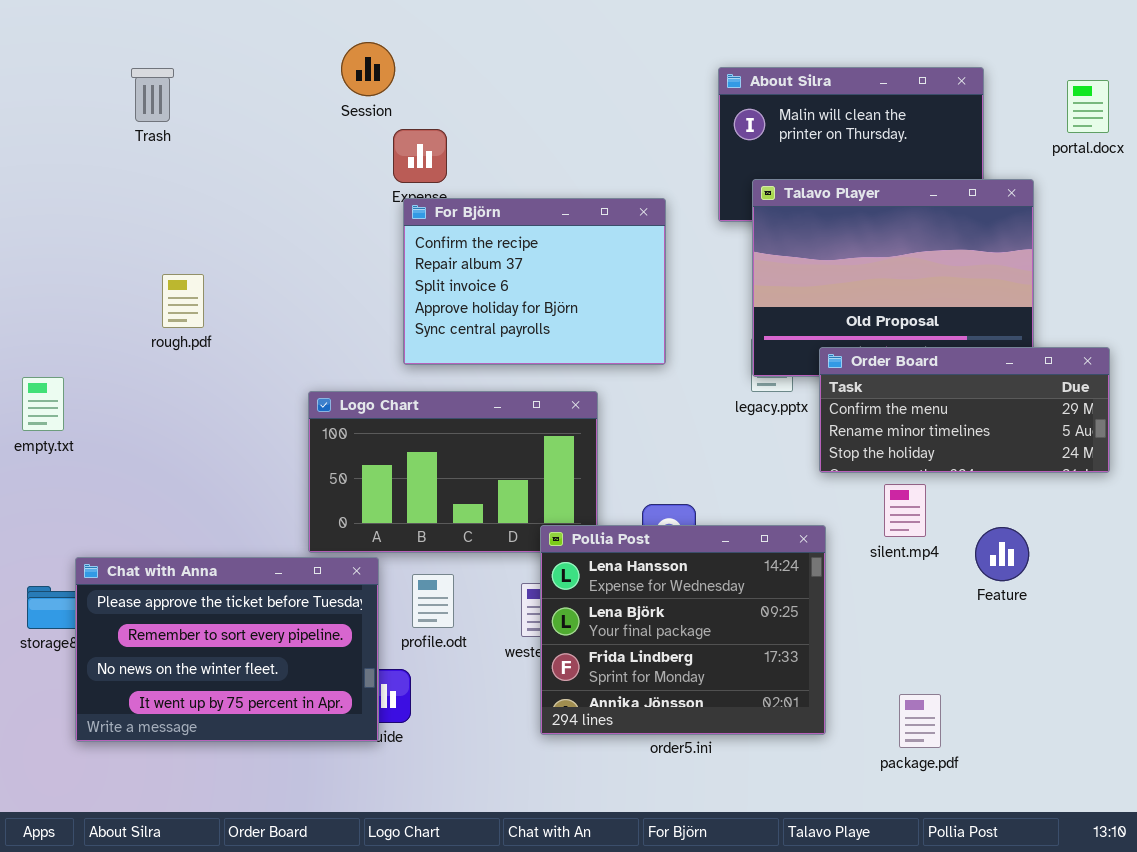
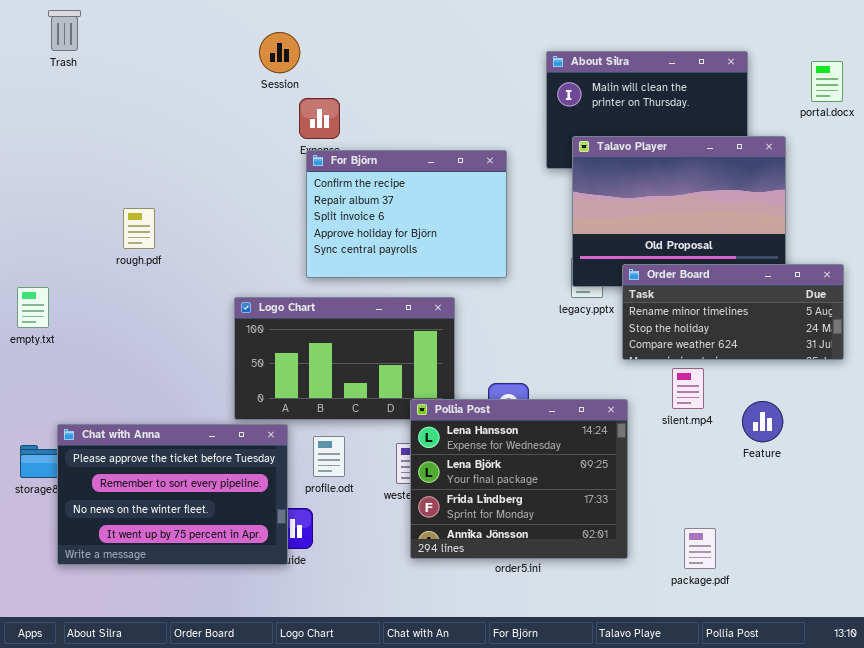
Trash: [131,68,174,122] -> [48,10,81,51], moved
Order Board: [819,347,1110,473] -> [622,264,844,360], scrolled down 1 row

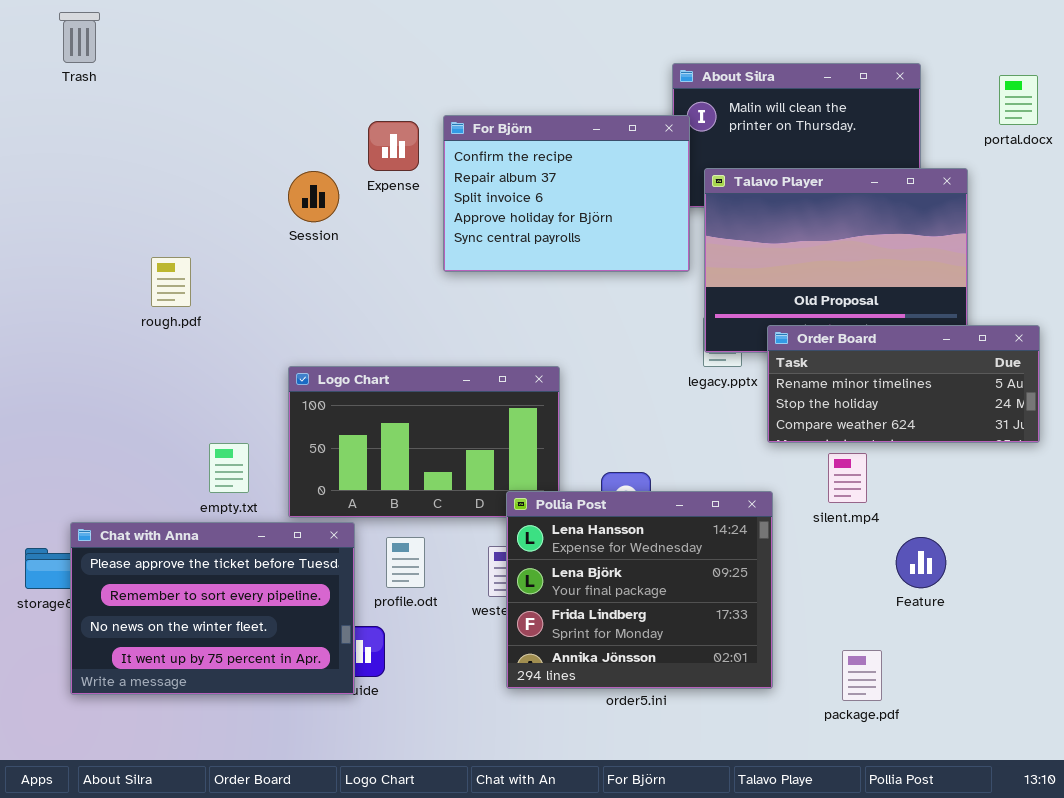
Session: [259,32,300,73] -> [288,171,339,222], moved
For Björn: [306,150,507,278] -> [443,115,690,272], moved
empty.txt: [17,287,49,328] -> [209,443,249,493], moved
Feature: [742,401,783,442] -> [896,537,946,588], moved

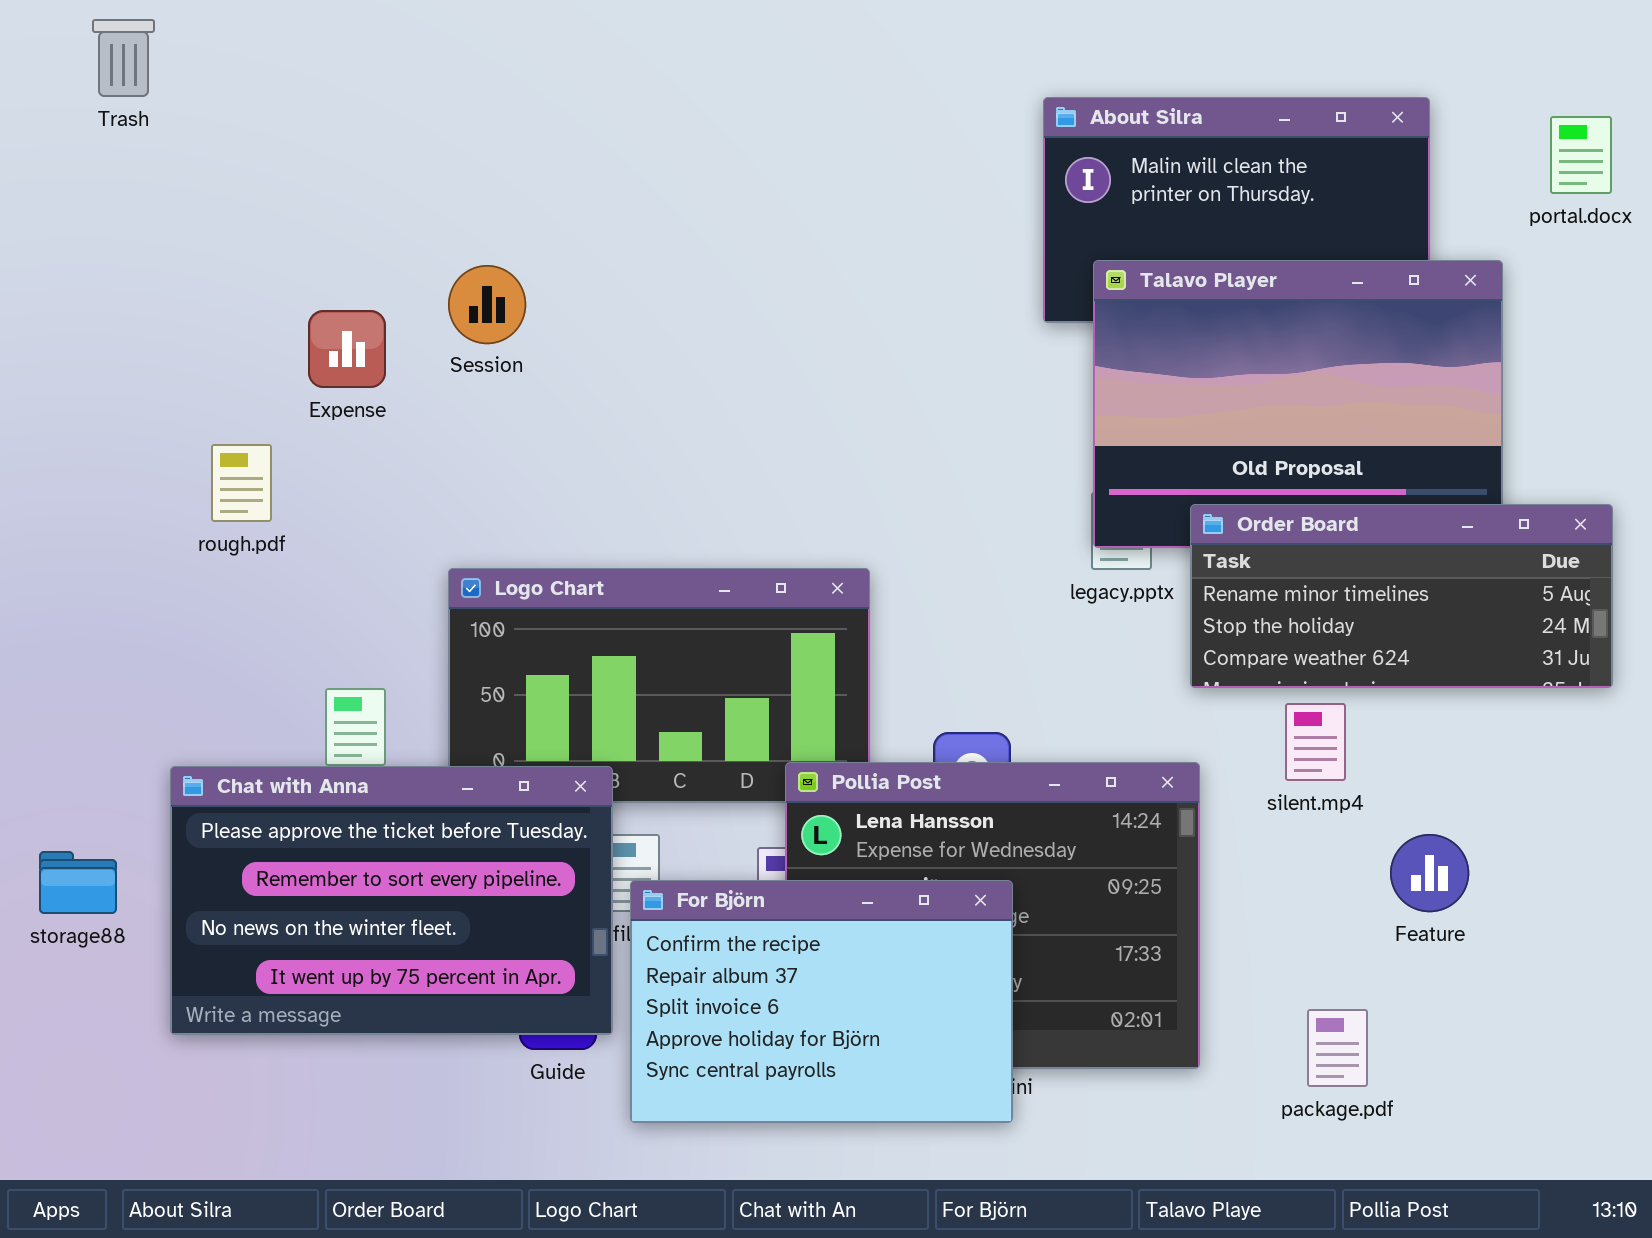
For Björn: [443,115,690,272] -> [630,880,1013,1123], moved
Expense: [368,121,419,171] -> [308,310,386,388], moved
rough.pdf: [151,257,191,307] -> [211,444,272,522], moved
Chat with Anna: [70,522,355,695] -> [170,766,613,1035], moved

